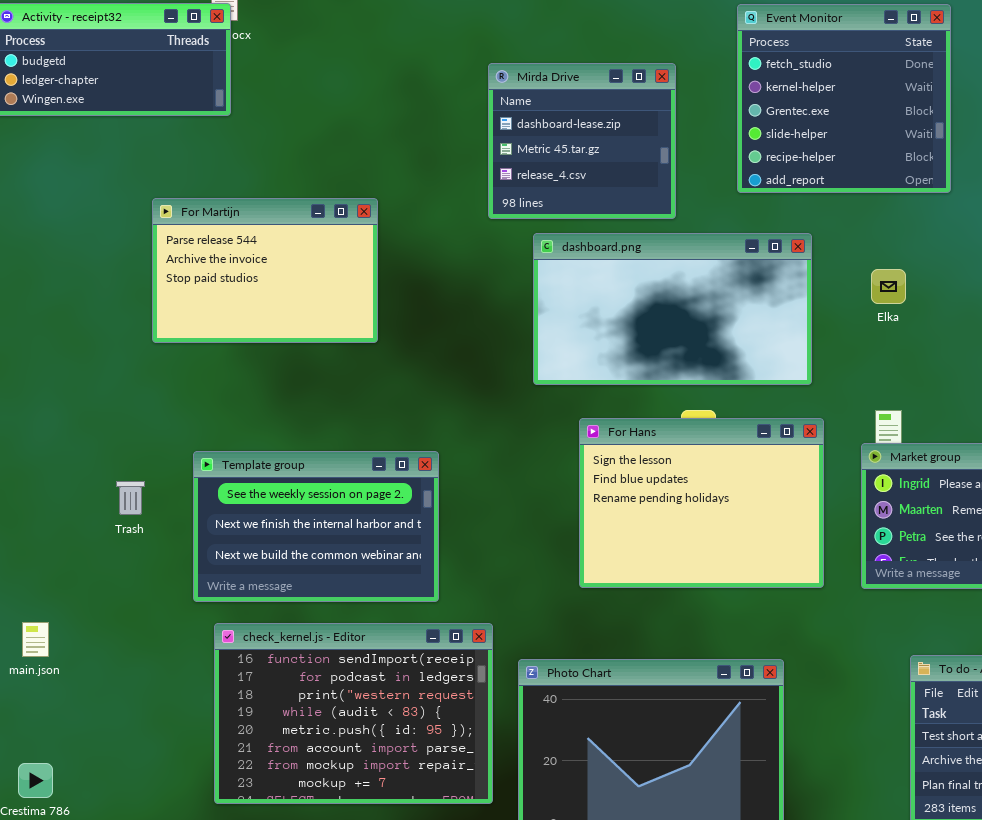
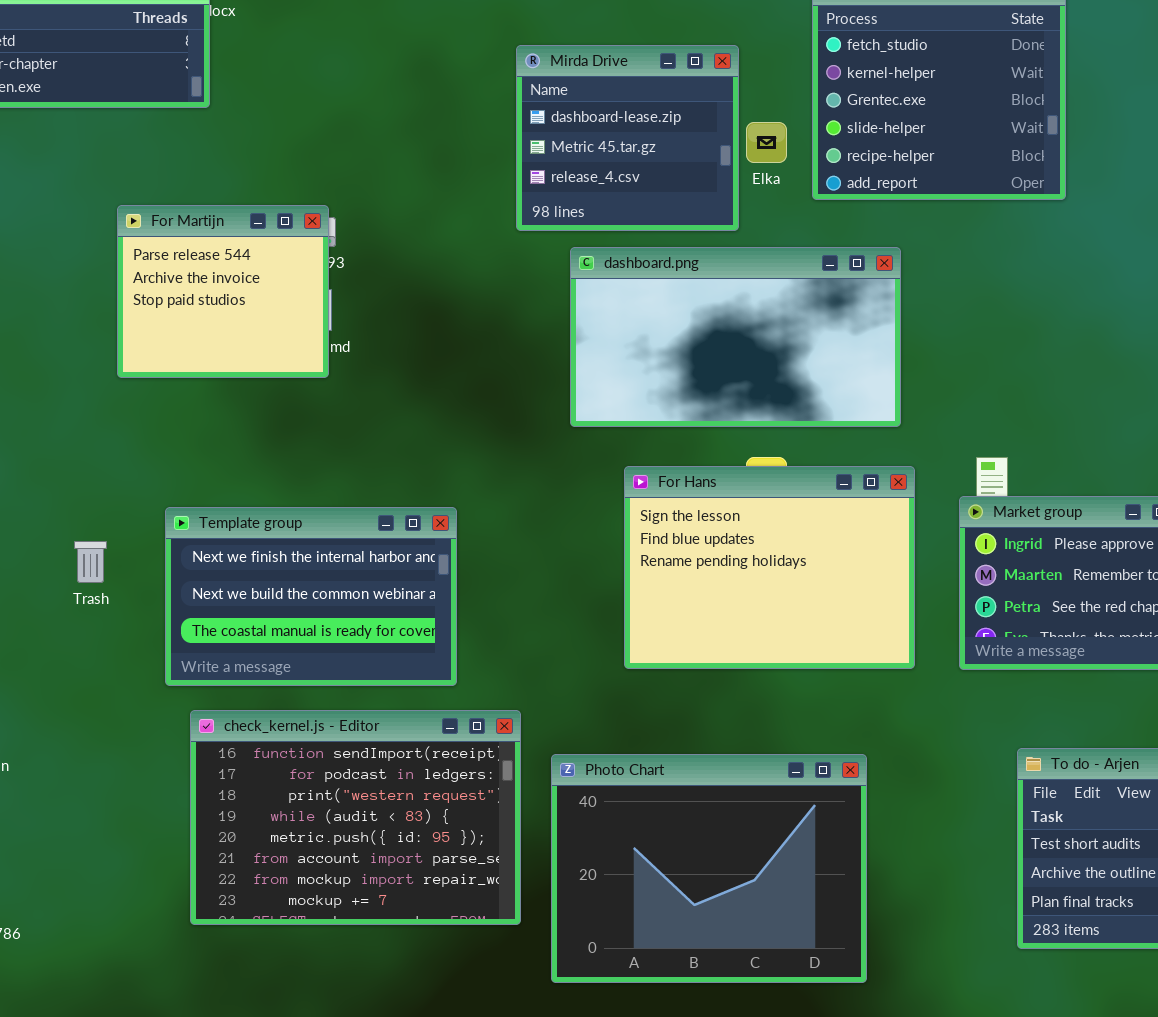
For Martijn: [152,198,378,343] -> [117,205,329,378], resized
Elka: [871,269,906,304] -> [746,122,787,163], moved
Template group: [193,451,439,602] -> [165,507,457,686], scrolled down 1 row

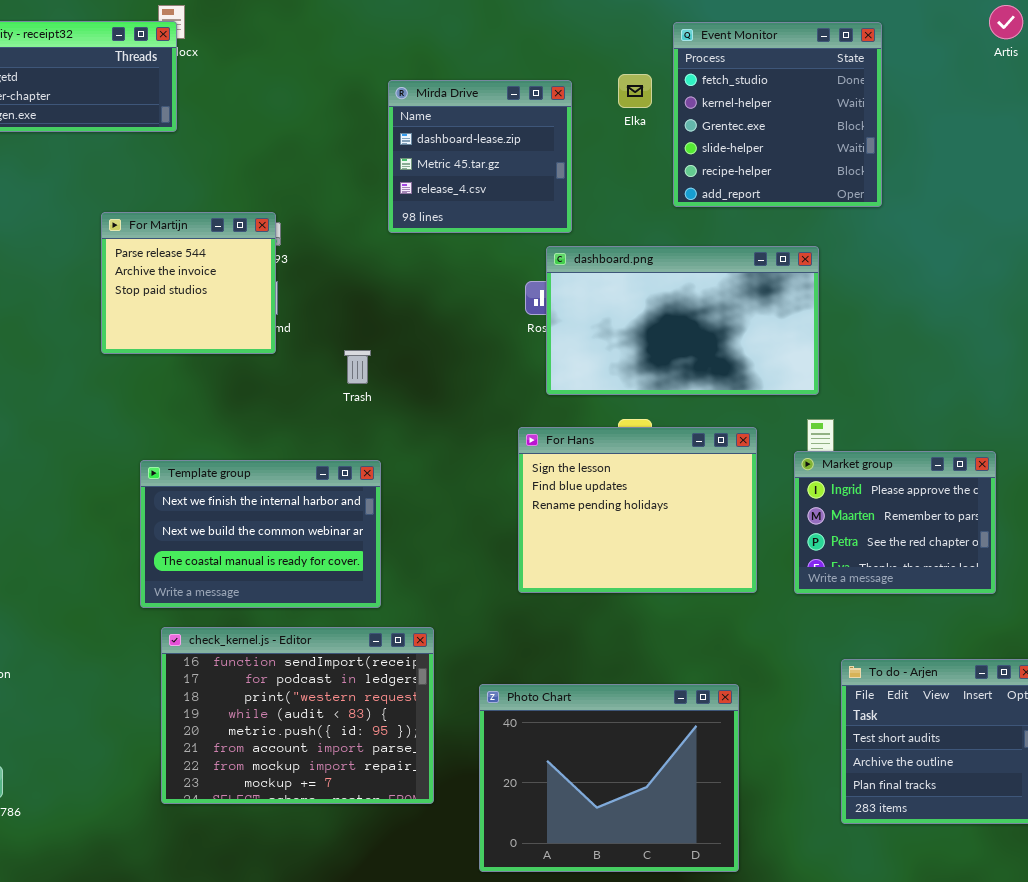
Mirda Drive: [516,45,739,231] -> [388,80,572,233], moved
Elka: [746,122,787,163] -> [618,74,652,108], moved
dashboard.png: [570,247,901,427] -> [546,246,819,395], moved
Trash: [74,541,107,583] -> [344,350,371,384], moved
Photo Chart: [551,754,867,983] -> [479,684,739,872], moved

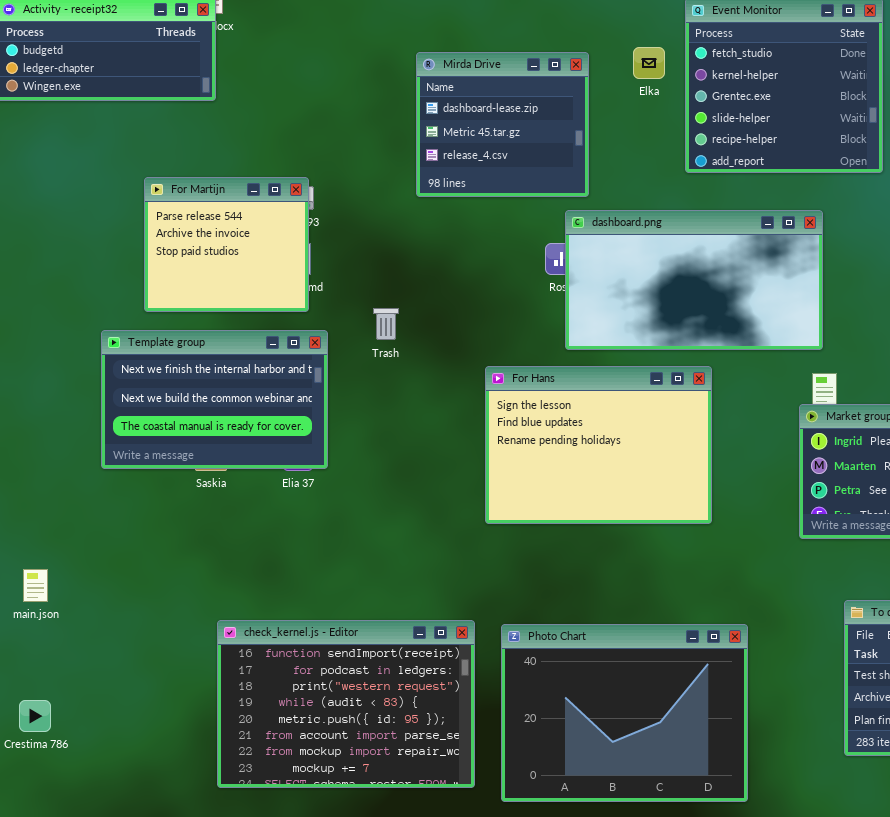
For Hans: [518,427,757,593] -> [485,366,712,524], moved
Template group: [140,460,381,608] -> [101,330,328,469], moved
check_kernel.js - Editor: [161,627,434,804] -> [217,620,475,788], moved

